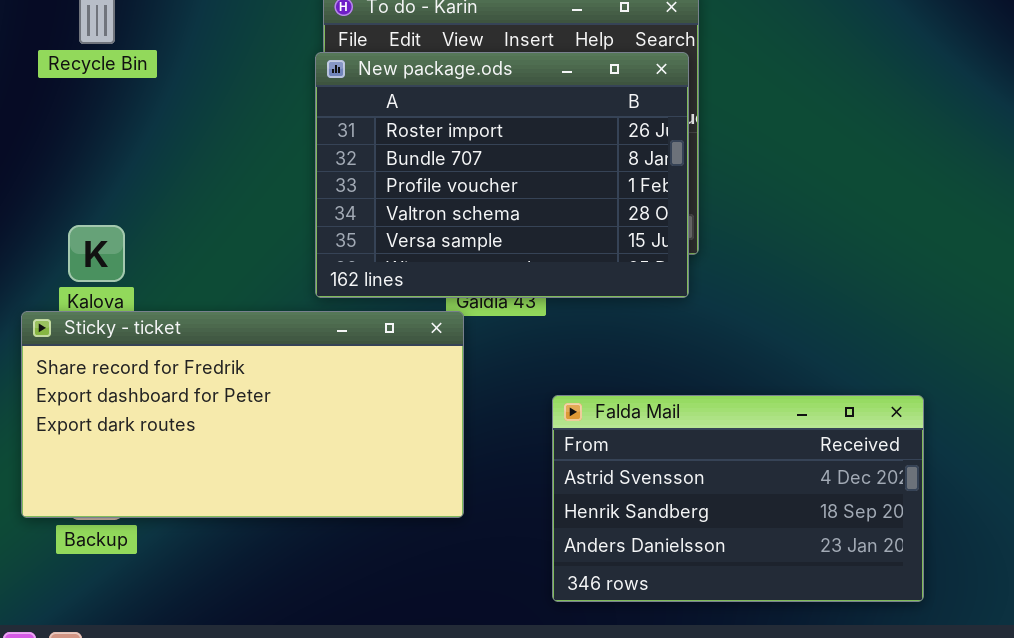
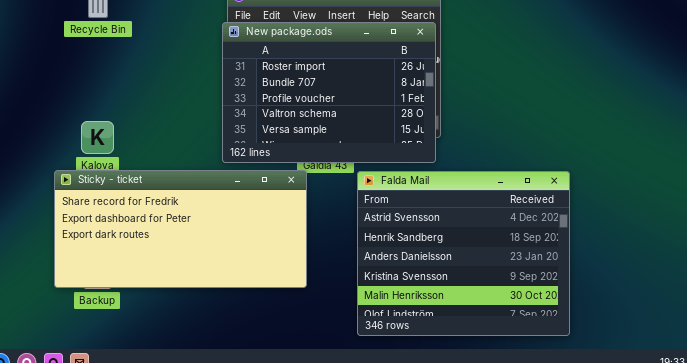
Falda Mail: [552,395,924,602] -> [357,171,570,336], resized

